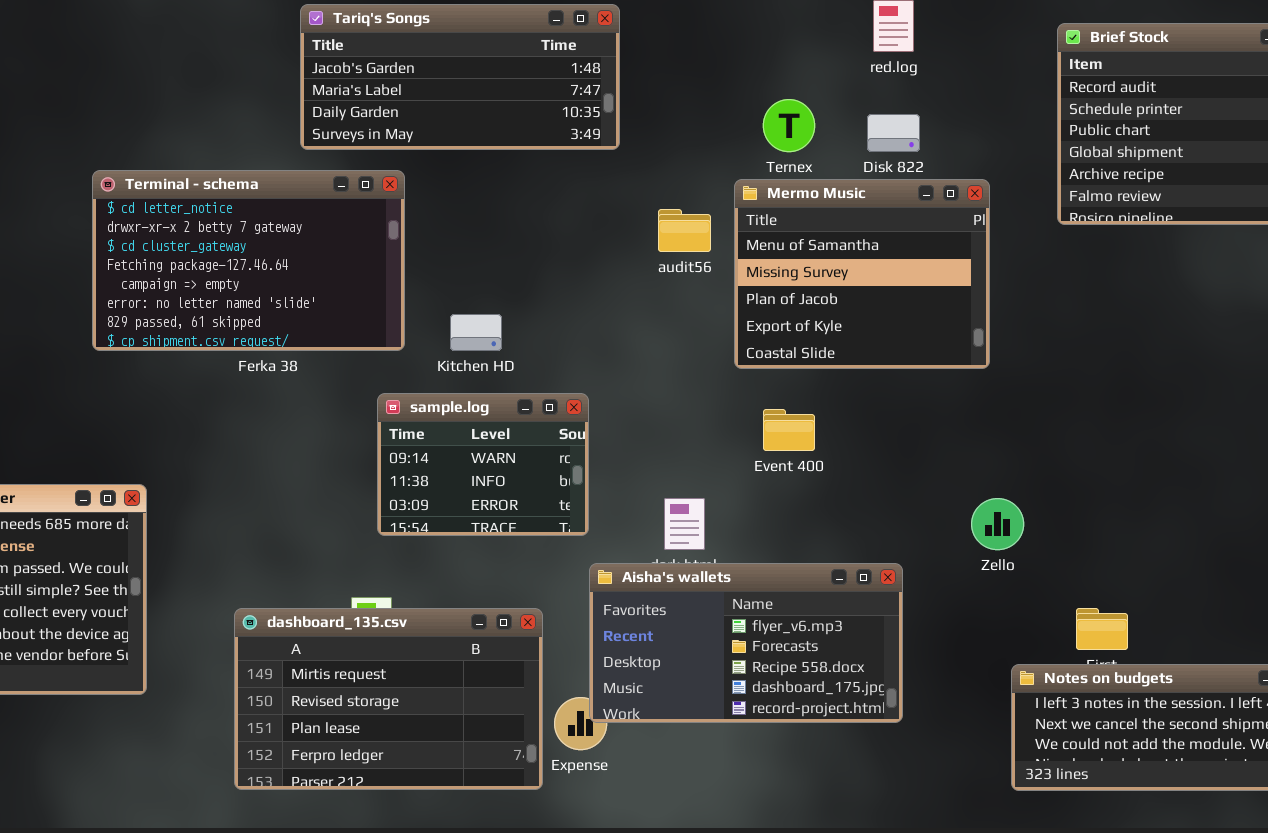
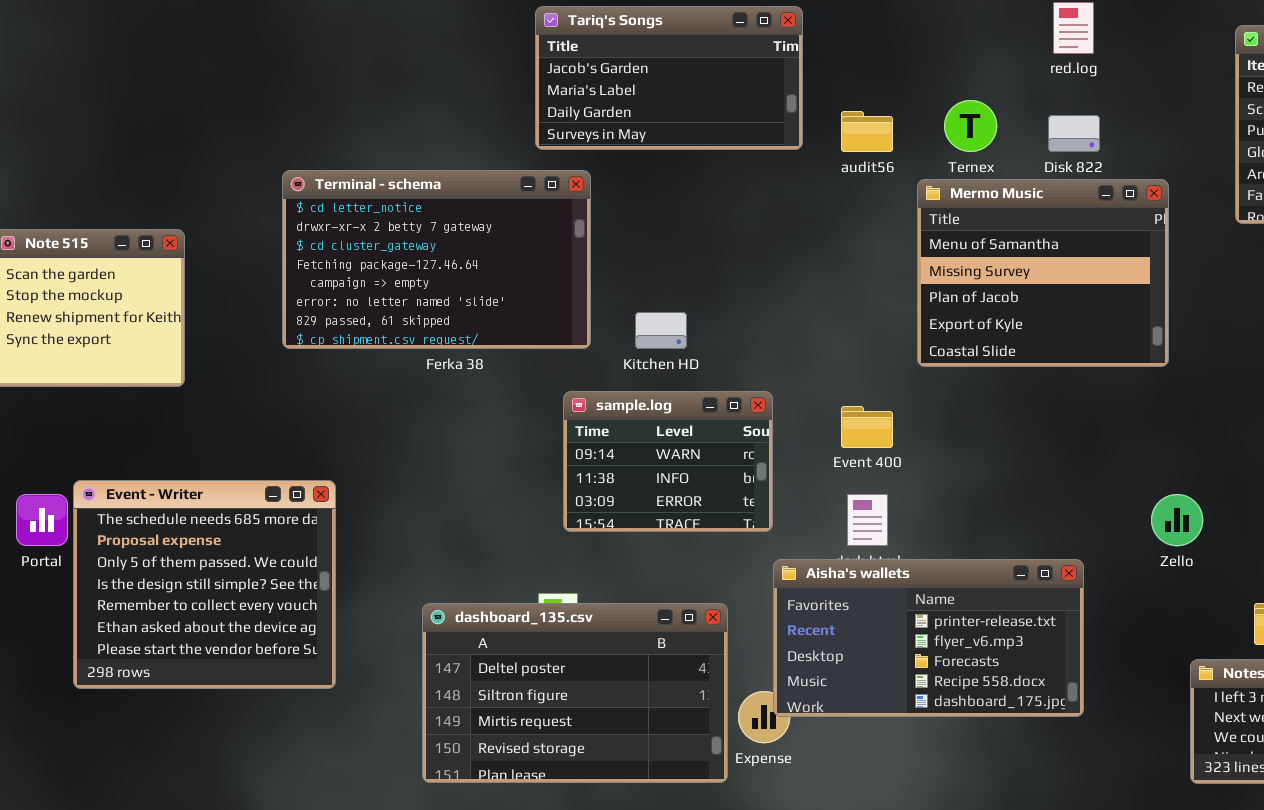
Tariq's Songs: [300,4,620,150] -> [535,6,803,150], resized
audit56: [658,209,711,252] -> [841,111,893,152], moved
Event 400: [763,409,815,451] -> [841,406,893,448], moved
Aisha's wallets: [589,563,903,723] -> [773,559,1084,717], scrolled up 1 row
dashboard_135.csv: [234,608,543,790] -> [422,603,728,783], scrolled up 2 rows

